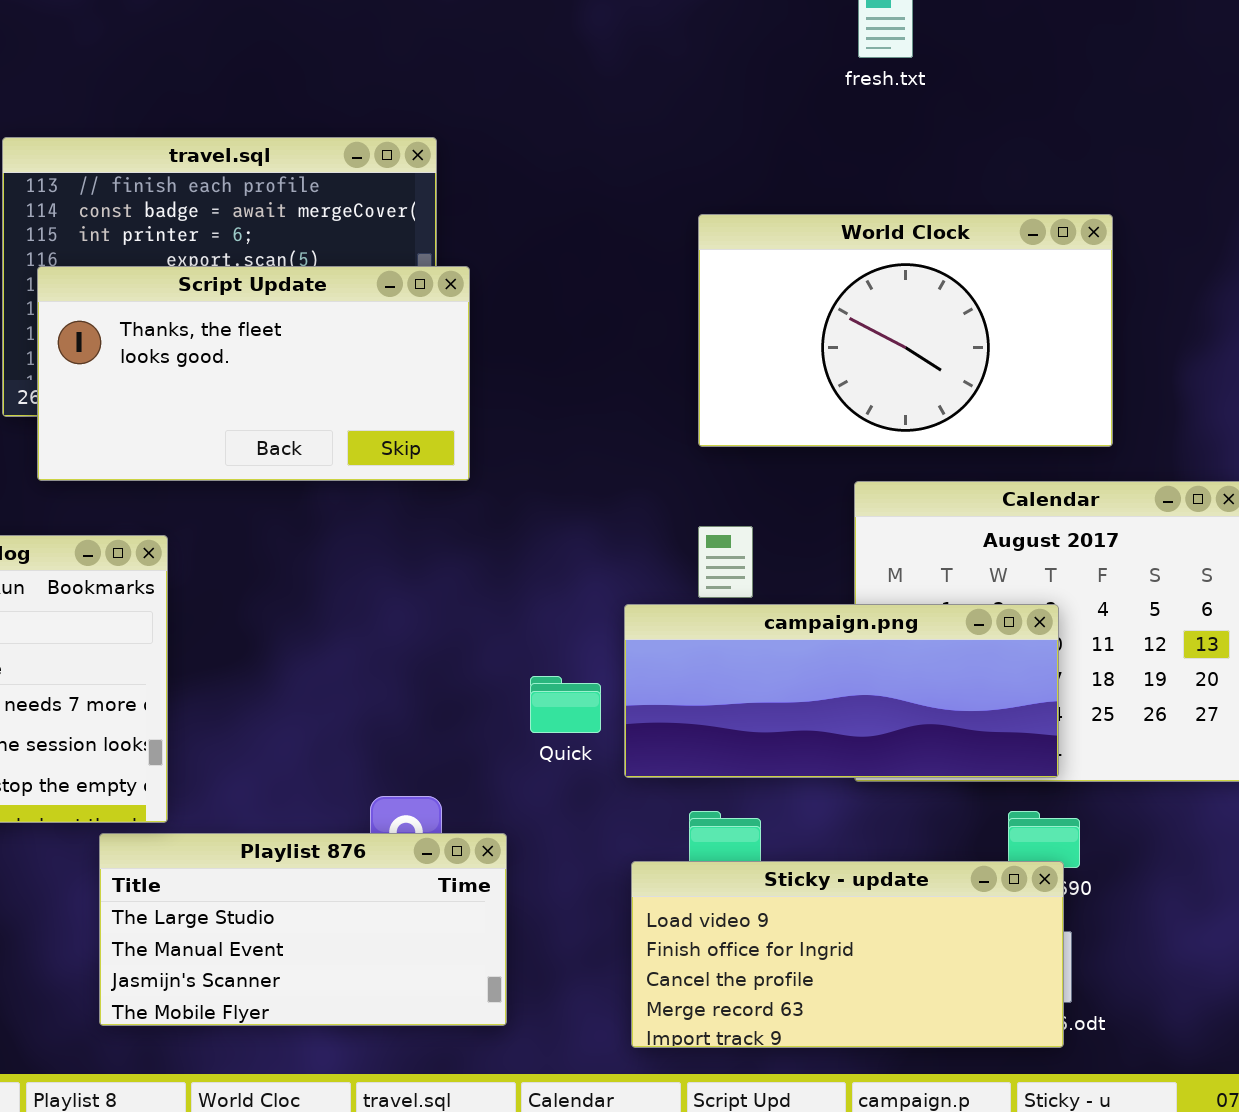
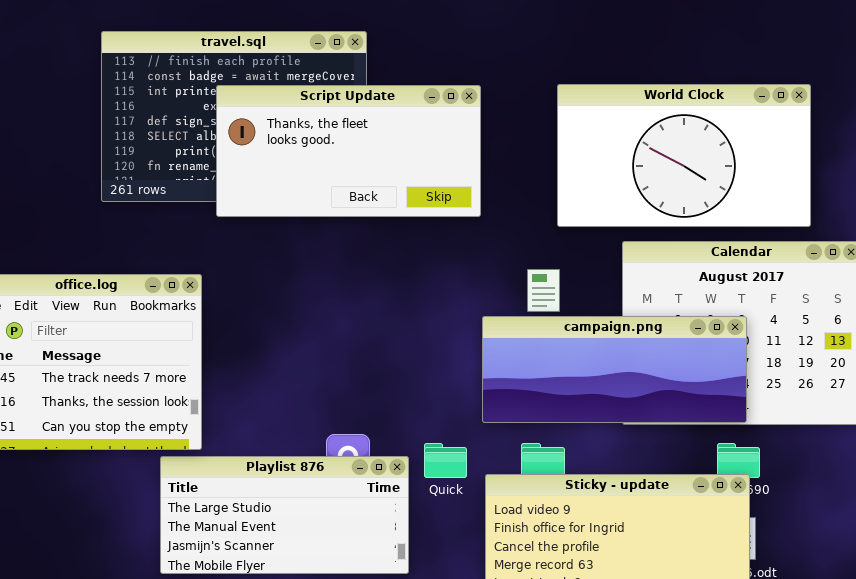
World Clock: [698,214,1113,447] -> [557,84,811,227], moved
Script Update: [37,266,470,481] -> [216,85,481,217], moved
Quick: [530,676,601,733] -> [424,443,467,478], moved

